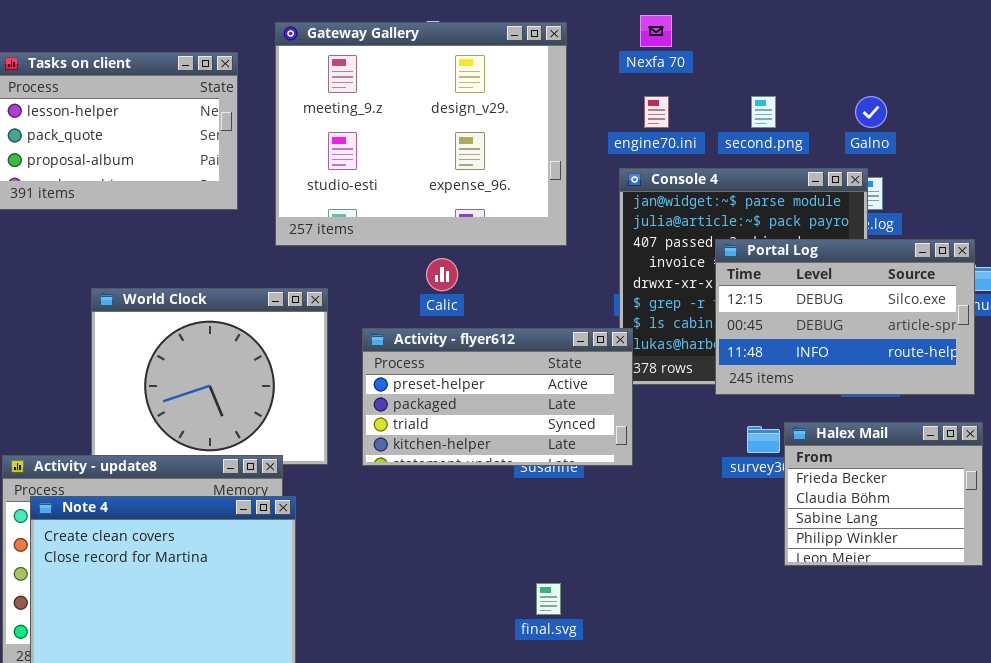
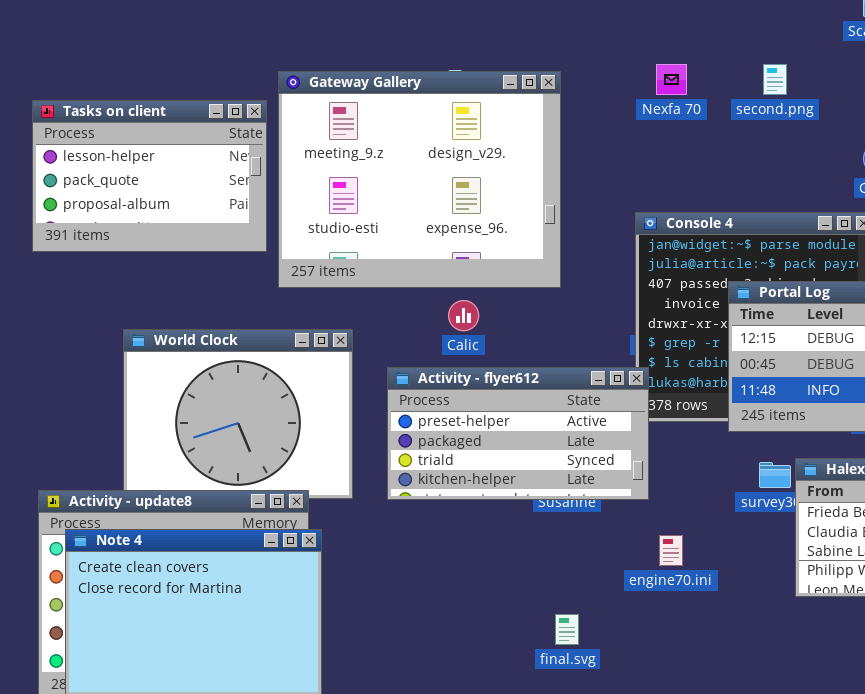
Gateway Gallery: [275,22,567,246] -> [278,71,561,288], moved
engine70.ini: [644,96,669,128] -> [659,535,683,566], moved
second.png: [751,96,776,128] -> [763,64,787,95], moved

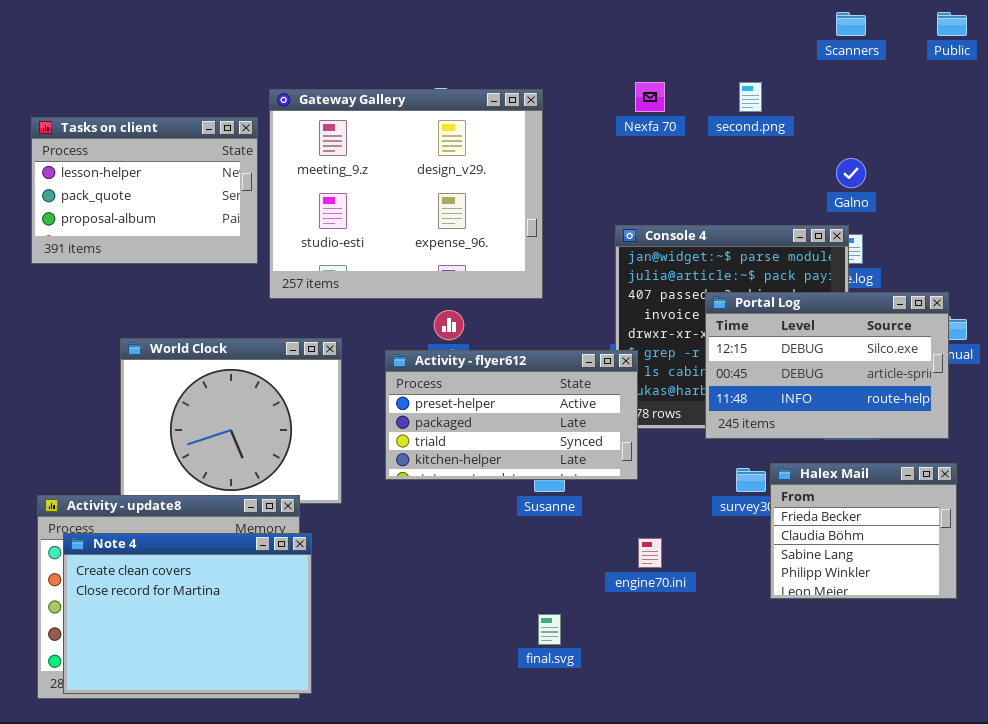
Activity - flyer612: [387,367,649,500] -> [385,350,638,480], moved

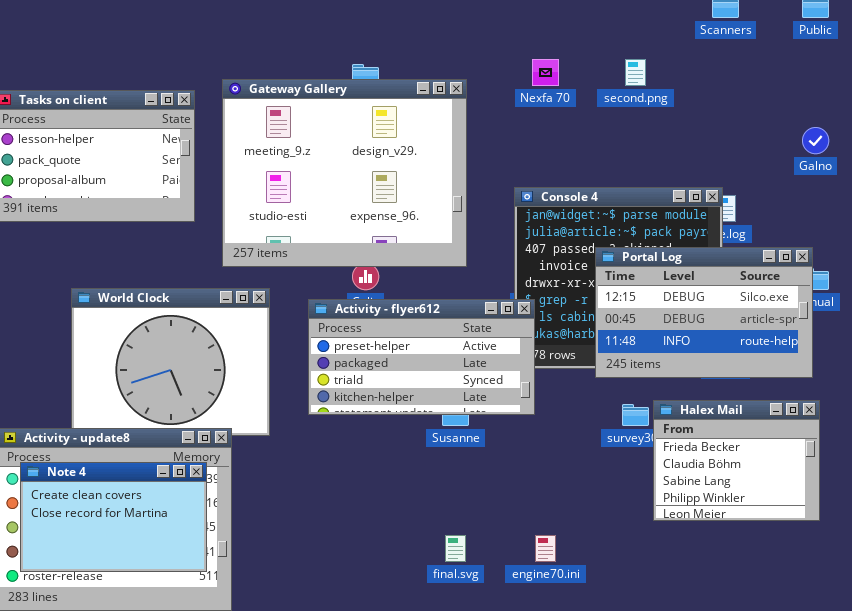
Gateway Gallery: [269,89,543,299] -> [222,79,467,267], moved
Galno: [836,158,866,188] -> [802,127,829,154], moved
Note 4: [63,533,312,694] -> [20,462,207,572], resized
engine70.ini: [638,538,662,568] -> [535,535,556,562], moved

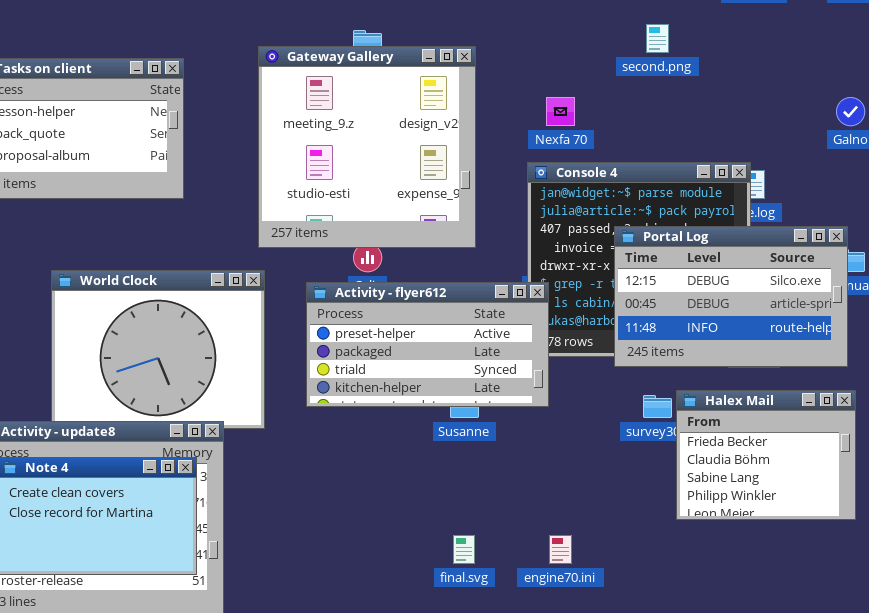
Nexfa 70: [532,59,559,86] -> [546,97,575,126], moved
Gateway Gallery: [222,79,467,267] -> [258,46,476,248], resized

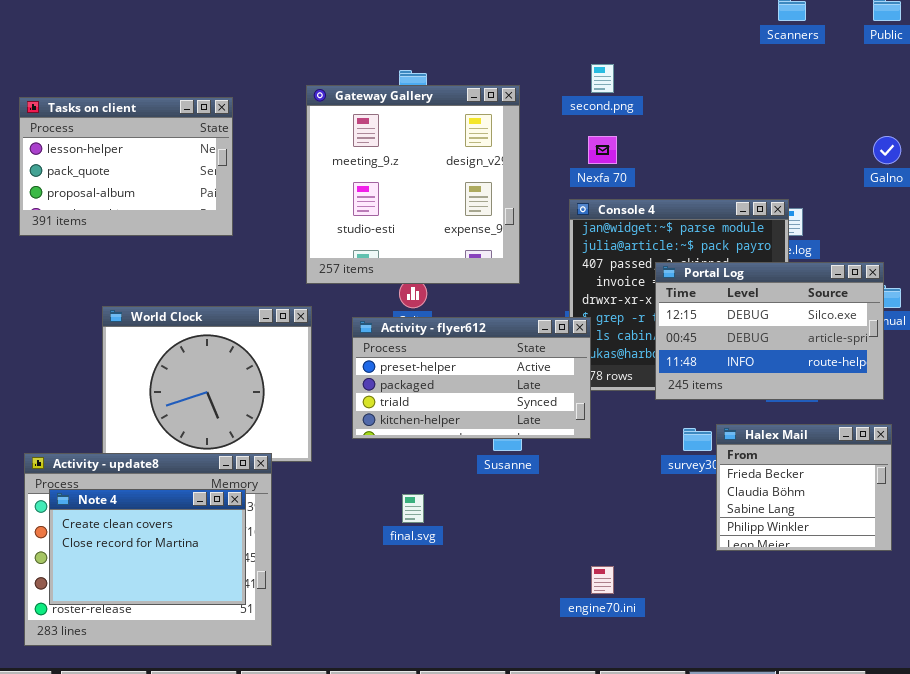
second.png: [646,24,669,53] -> [591,64,614,93], moved
final.svg: [453,535,475,564] -> [402,494,424,523], moved

